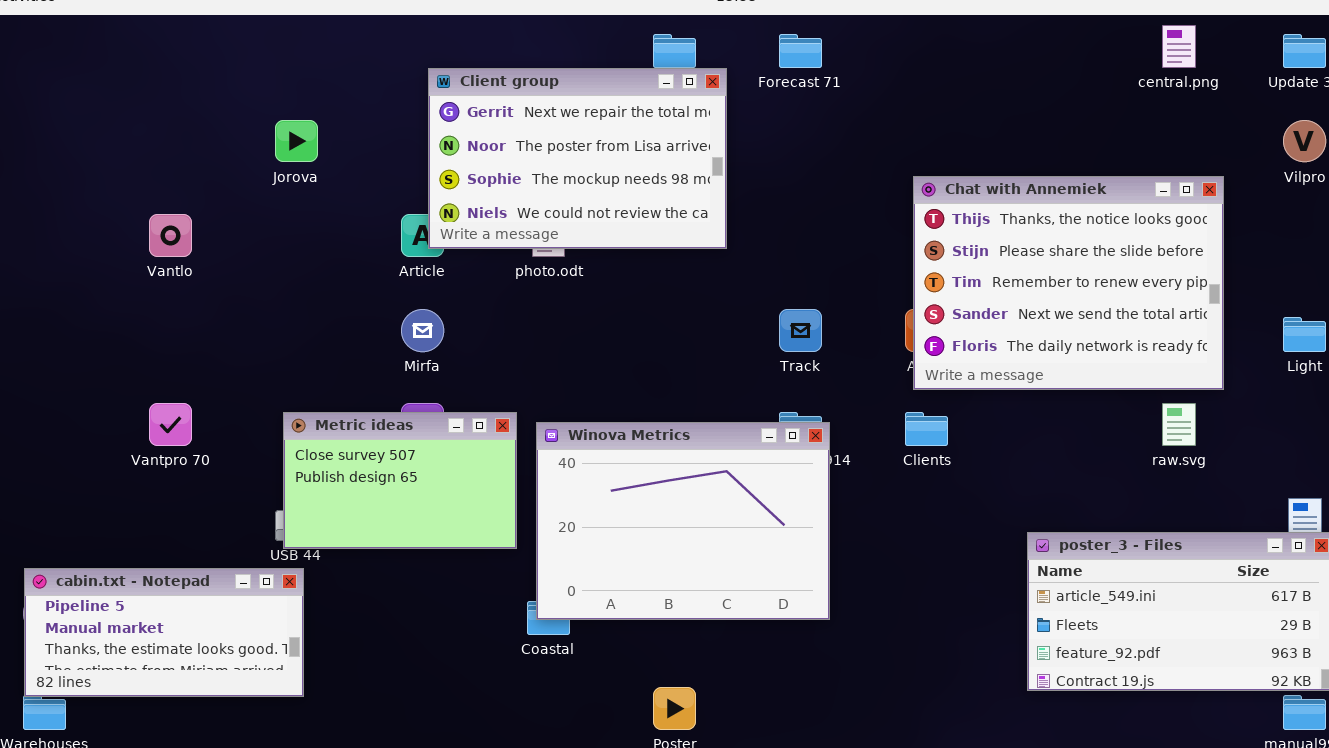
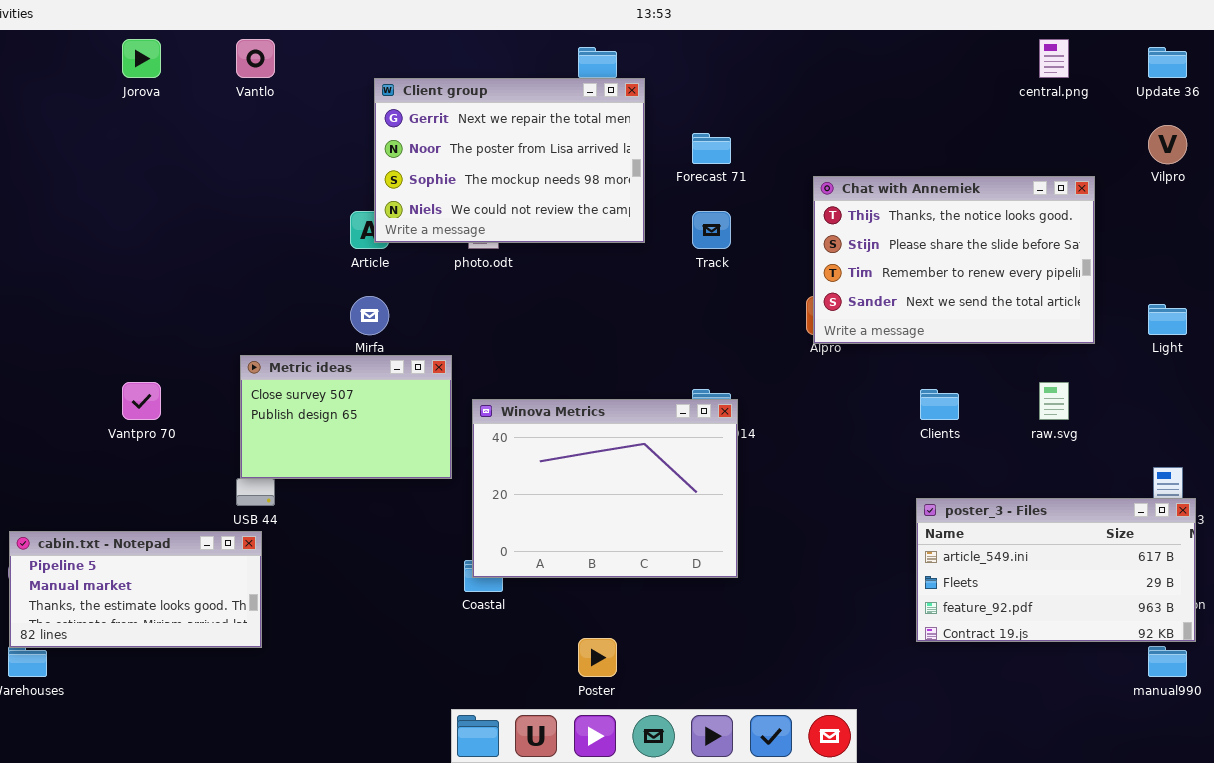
Forecast 71: [779,34,822,68] -> [692,133,731,164], moved
Jorova: [275,120,318,162] -> [122,39,161,78], moved
Chat with Annemiek: [913,176,1224,390] -> [813,176,1095,344], resized
Vantlo: [149,214,192,257] -> [236,39,275,78], moved
Track: [779,309,822,352] -> [692,211,731,249], moved
Metric ideas: [283,412,517,549] -> [240,355,452,479], moved
Clients: [905,412,948,446] -> [920,389,959,420], moved

